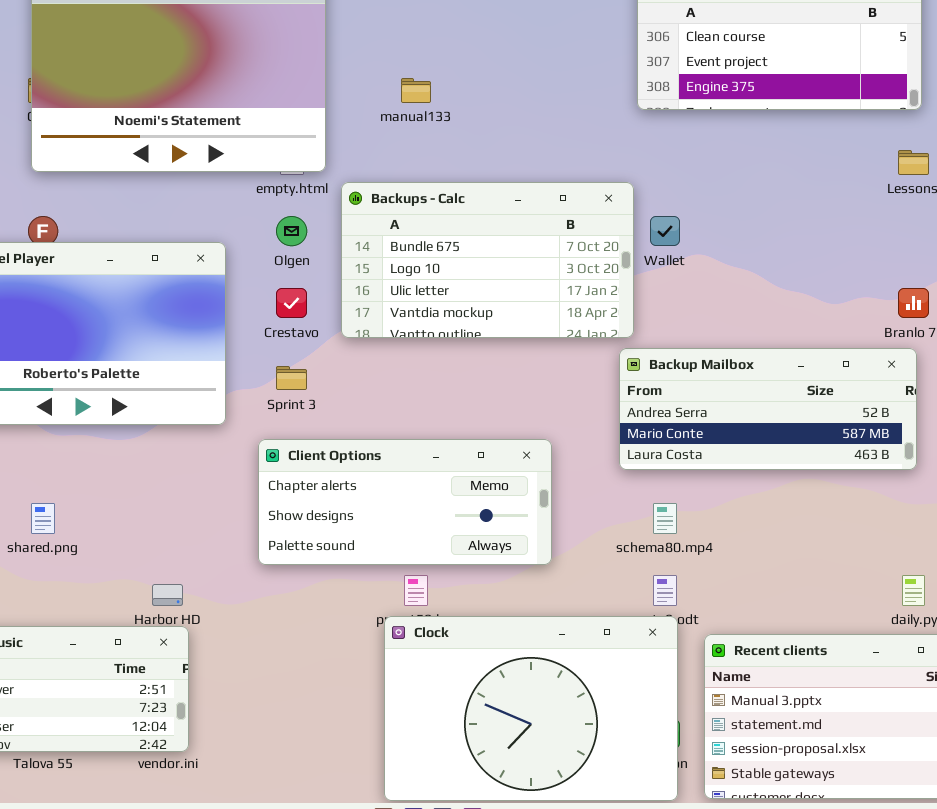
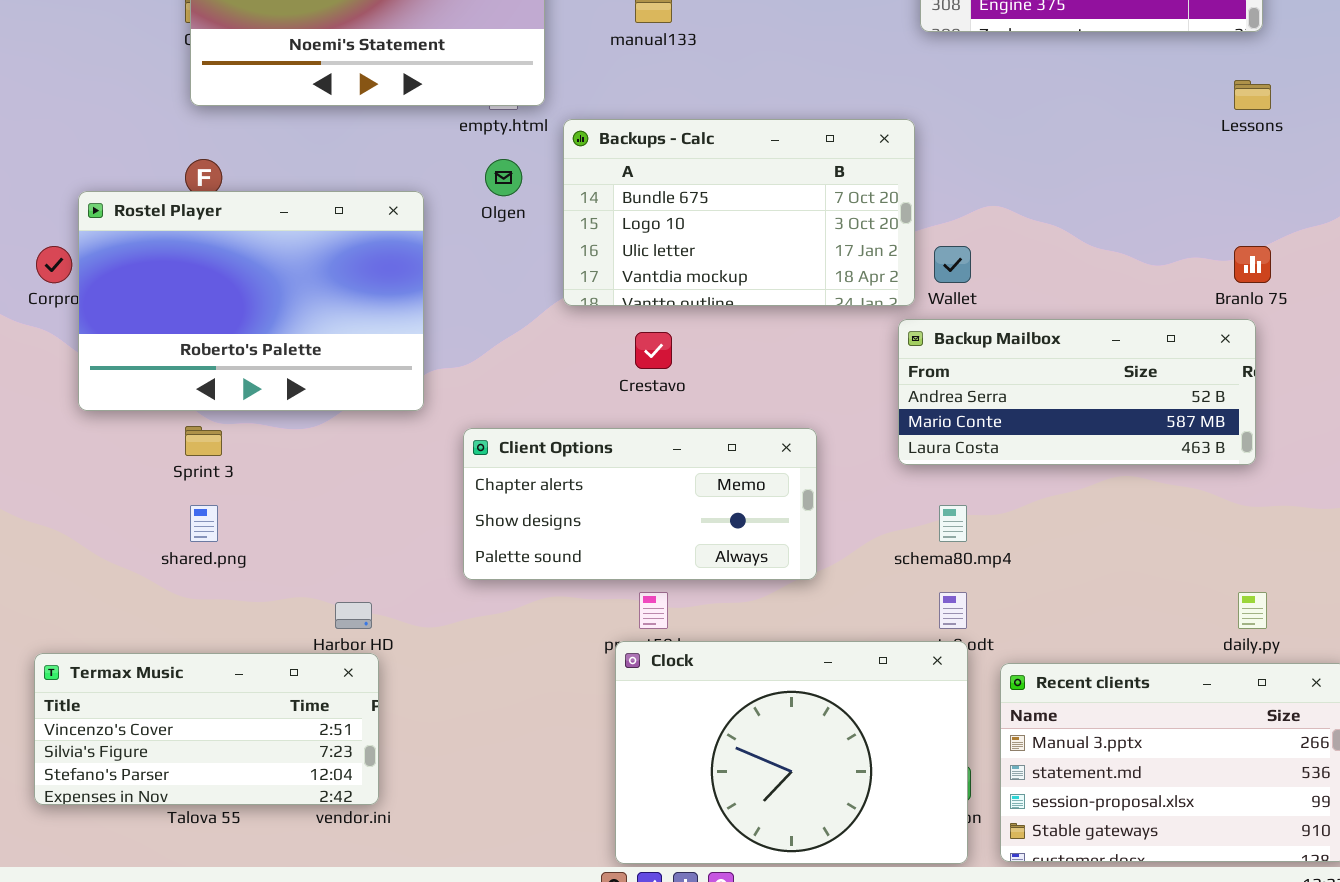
Wallet: [650,216,680,246] -> [934,246,971,283], moved
Crestavo: [276,288,307,318] -> [635,332,672,369], moved
Sprint 3: [276,366,307,390] -> [185,426,222,456], moved

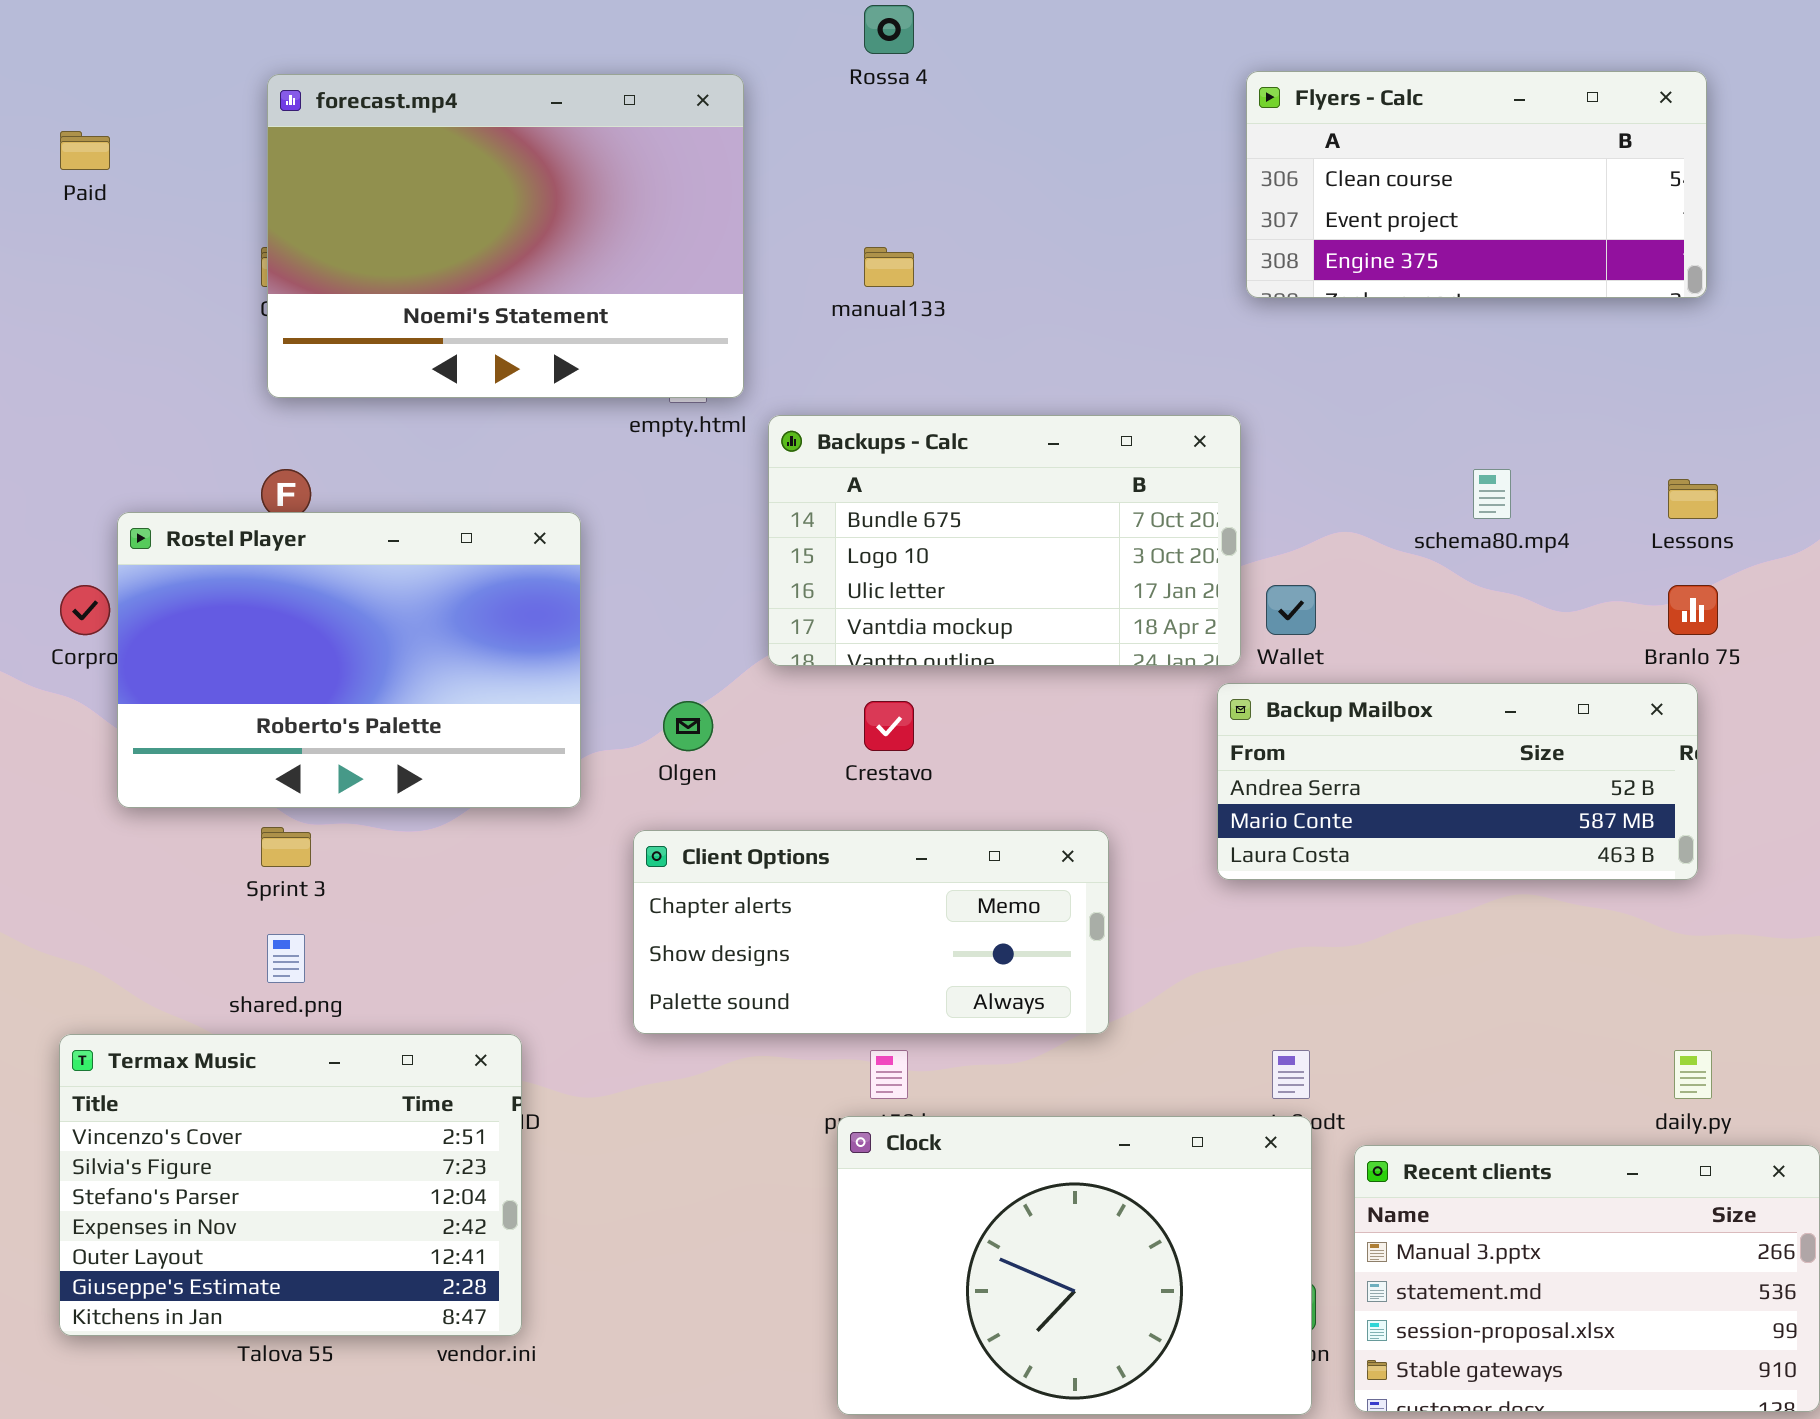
Lessons: [1234,80,1271,110] -> [1668,479,1718,519], moved
Olgen: [485,159,522,196] -> [663,701,713,751], moved
schema80.mp4: [939,505,967,542] -> [1473,469,1511,519], moved
Termax Music: [34,653,379,805] -> [59,1034,522,1336], resized

